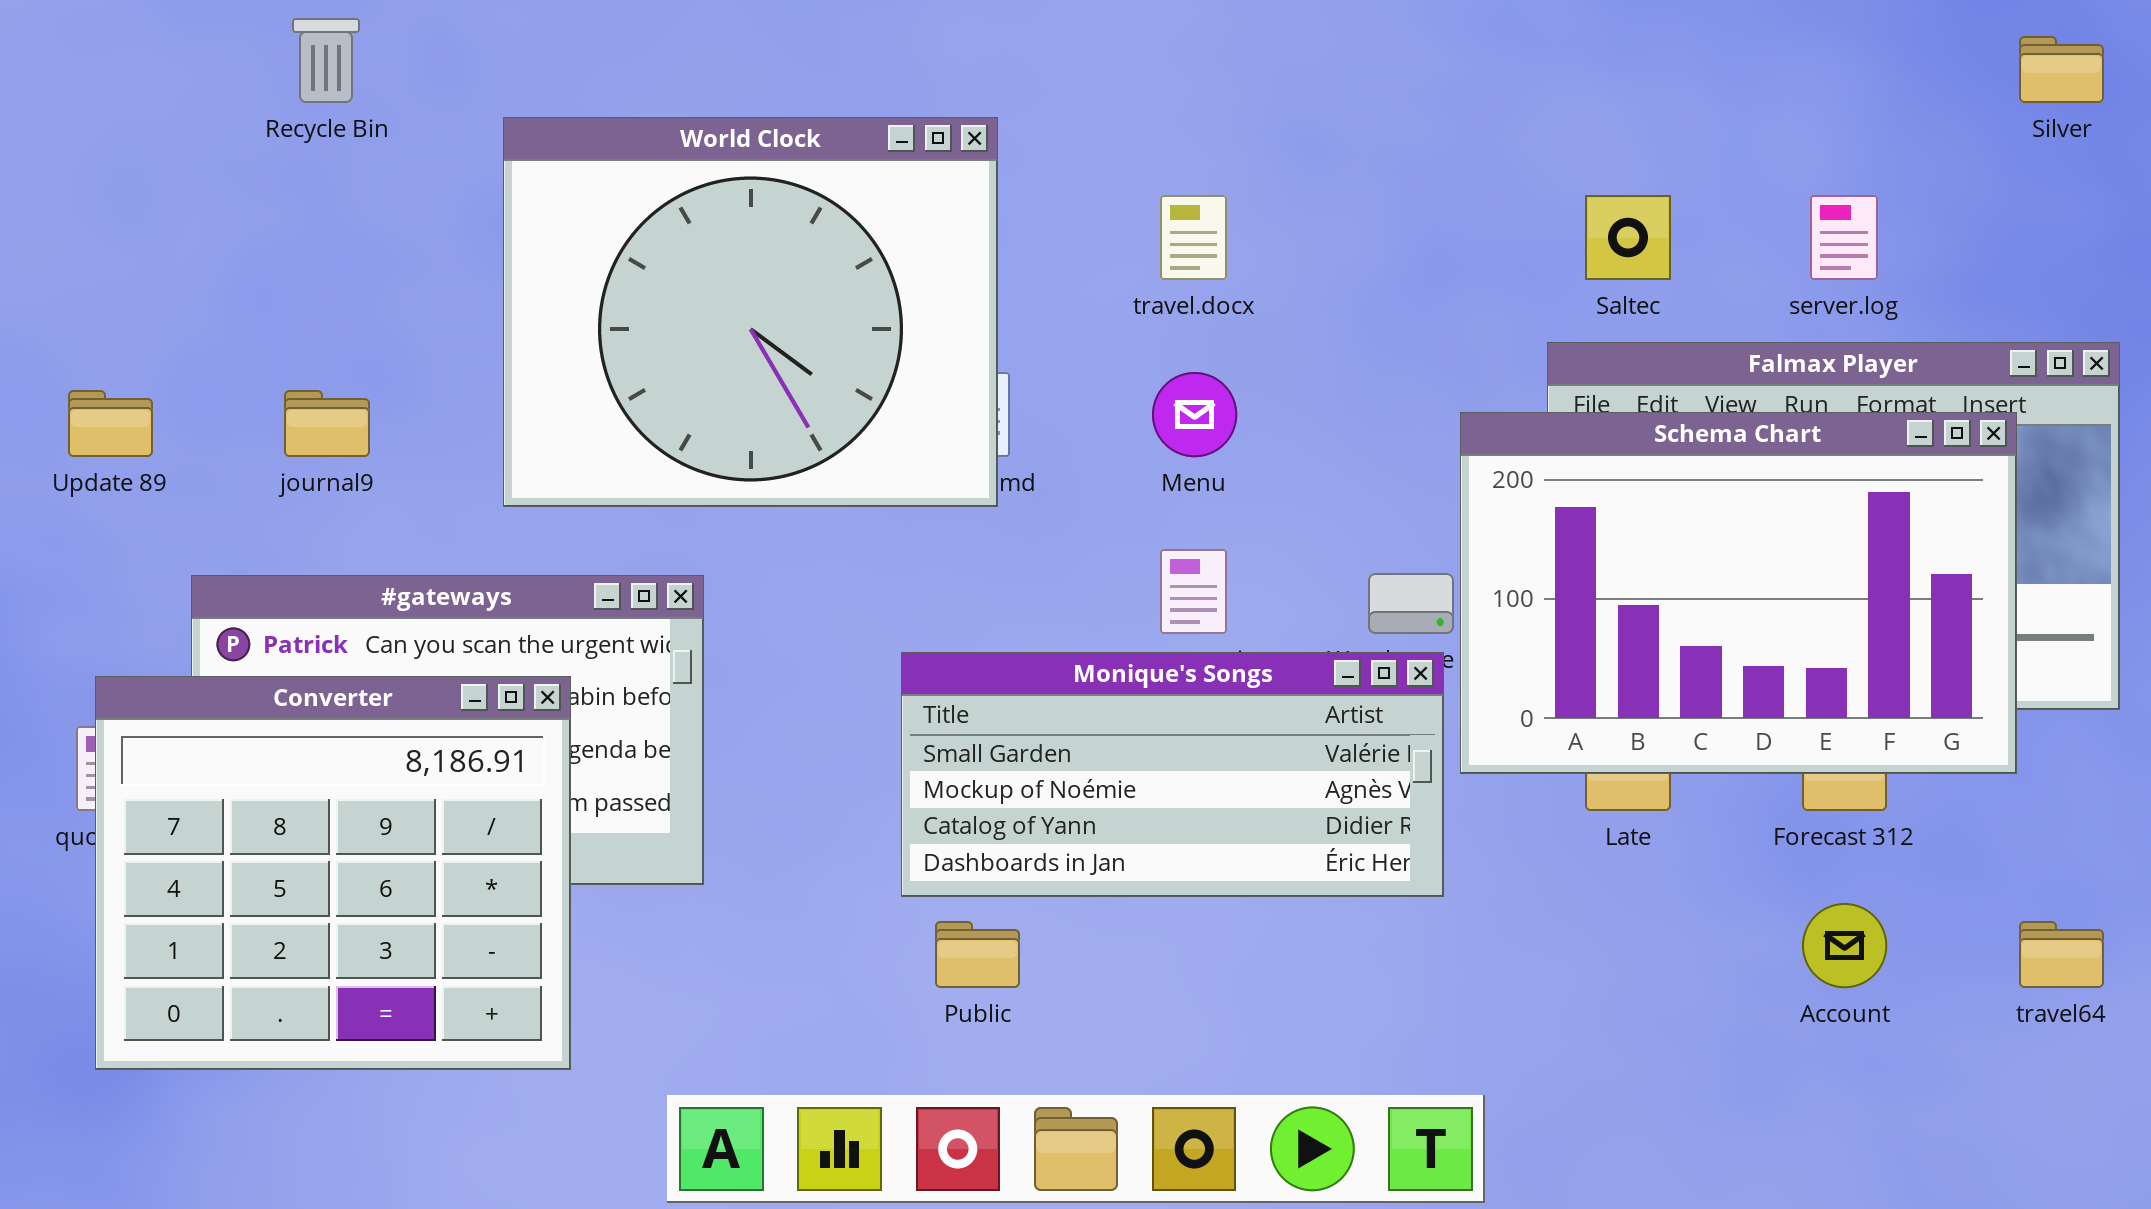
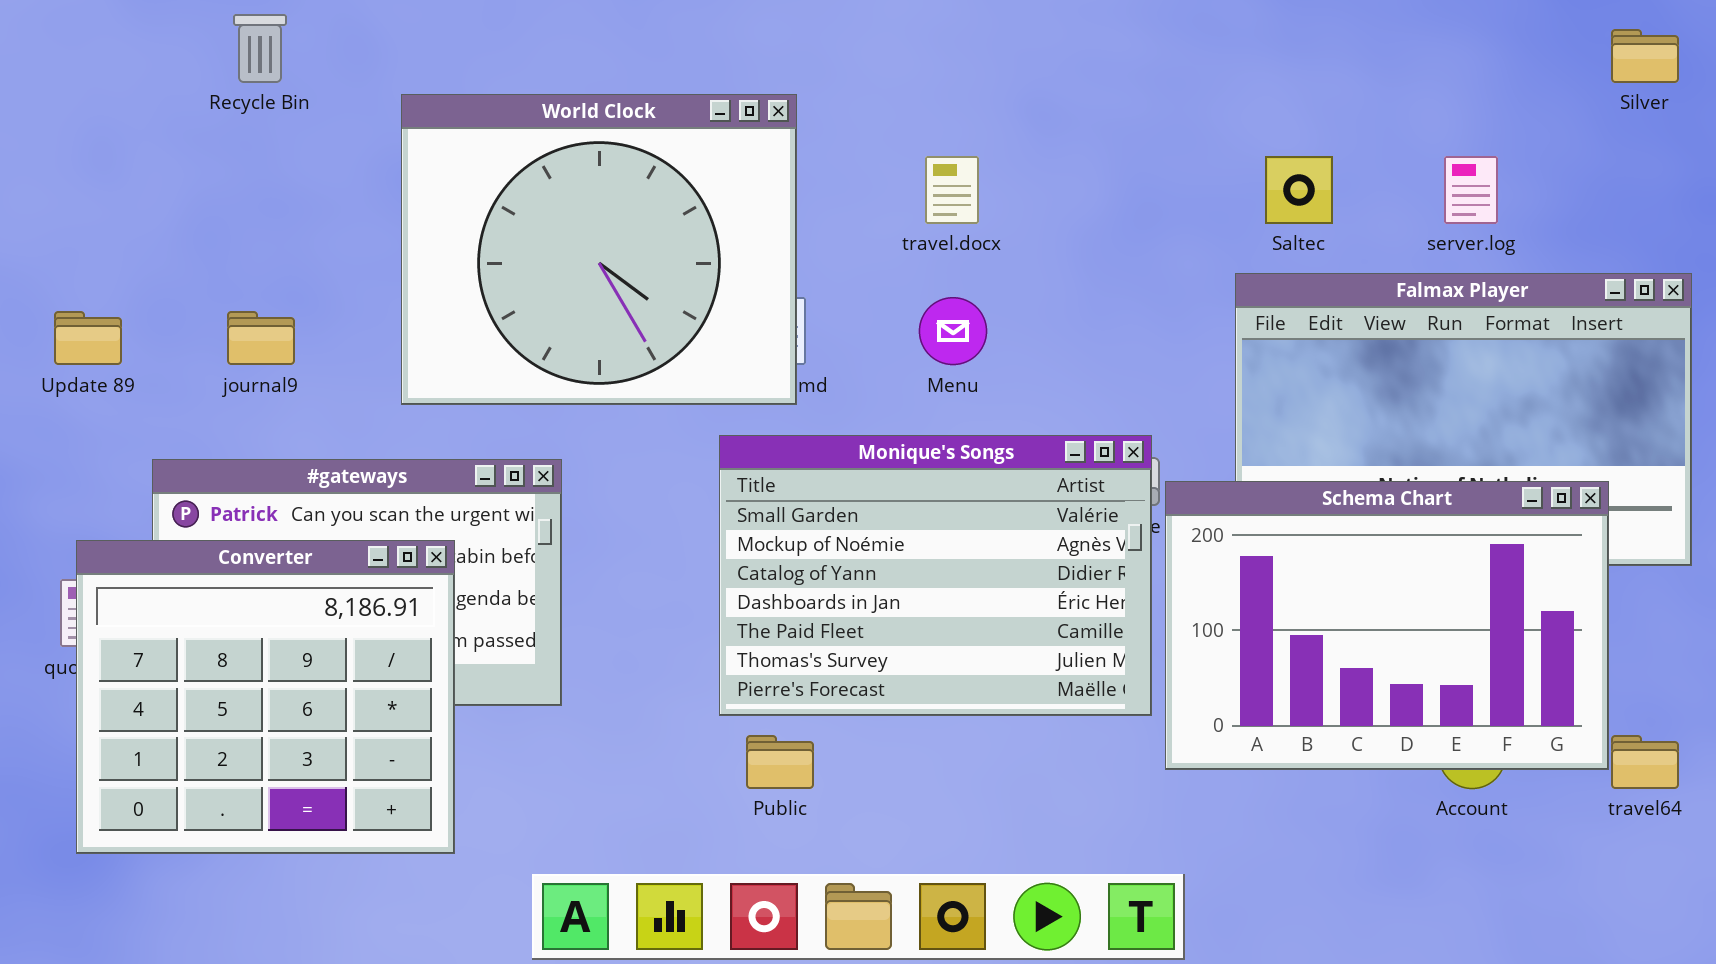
Schema Chart: [1460,412,2017,774] -> [1165,481,1609,770], moved
Monique's Songs: [901,652,1444,897] -> [719,435,1152,716], resized

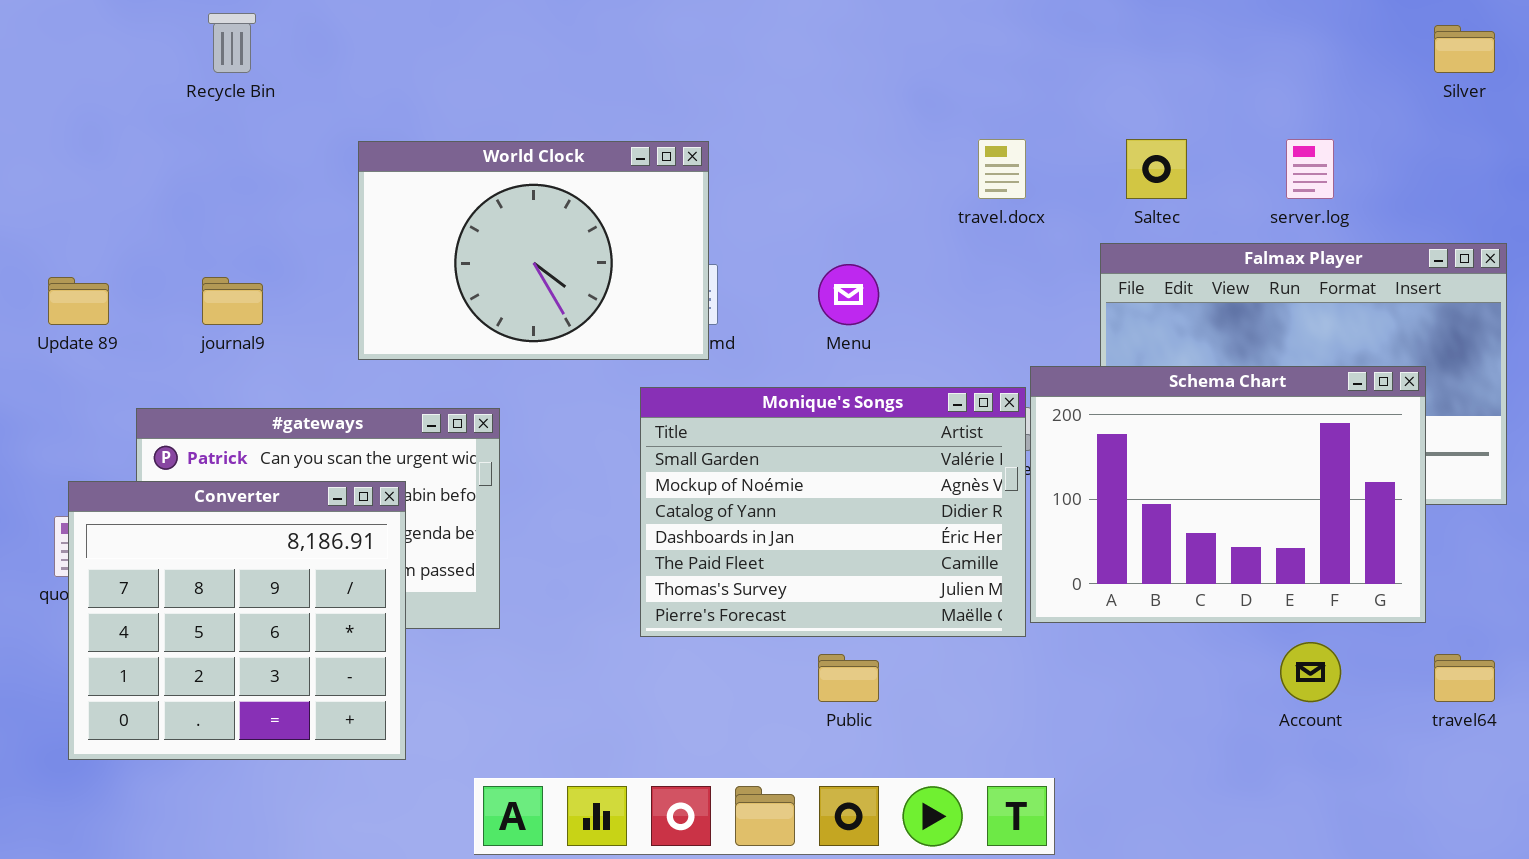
World Clock: [401,94,797,405] -> [358,141,709,360], resized
travel.docx: [925,156,979,224] -> [978,139,1026,199], moved
Schema Chart: [1165,481,1609,770] -> [1030,366,1426,623], moved
Public: [746,735,814,789] -> [818,654,879,702], moved

